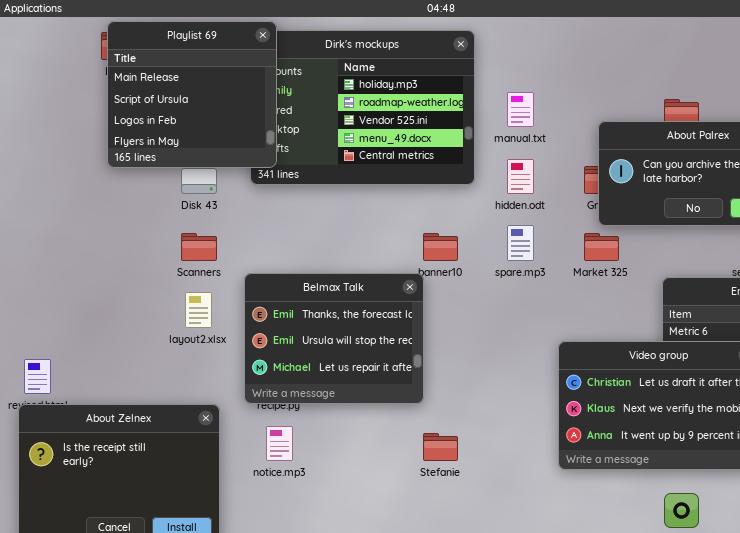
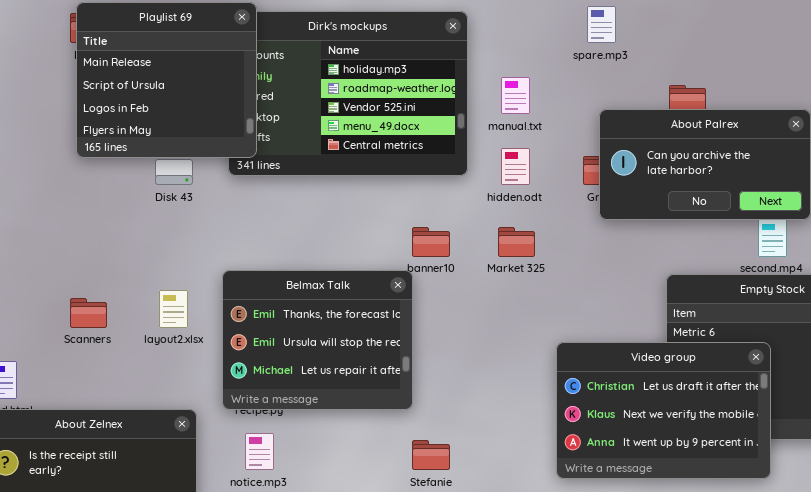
spare.mp3: [507,225,534,261] -> [587,6,616,43], moved
Scanners: [181,233,217,261] -> [70,298,107,328], moved
Market 325: [584,233,619,261] -> [498,227,535,257], moved

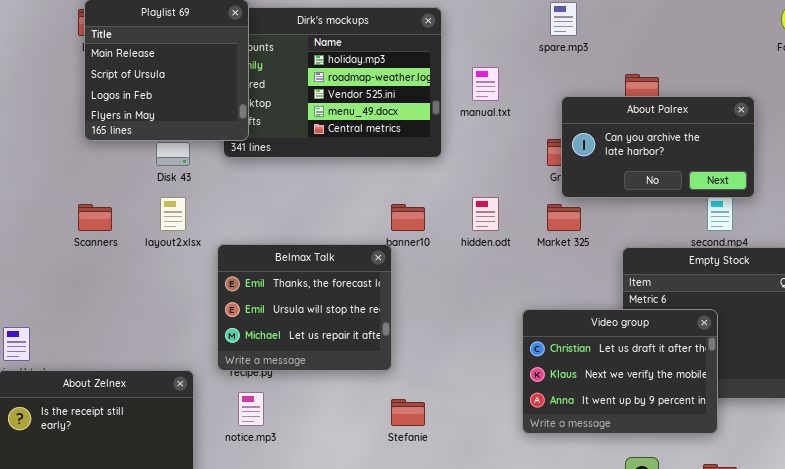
hidden.odt: [501,148,530,185] -> [472,197,499,231], moved
Market 325: [498,227,535,257] -> [547,204,581,231], moved
layout2.xlsx: [159,290,188,328] -> [160,197,186,231], moved
Scanners: [70,298,107,328] -> [78,204,112,231], moved

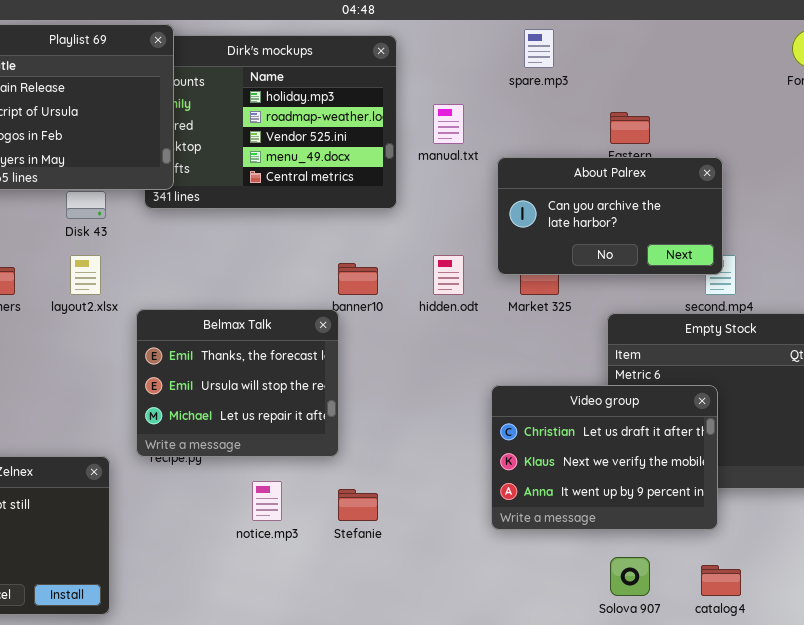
About Palrex: [561,96,755,198] -> [497,157,723,275], moved
notice.mp3: [238,392,264,426] -> [252,481,282,521], moved

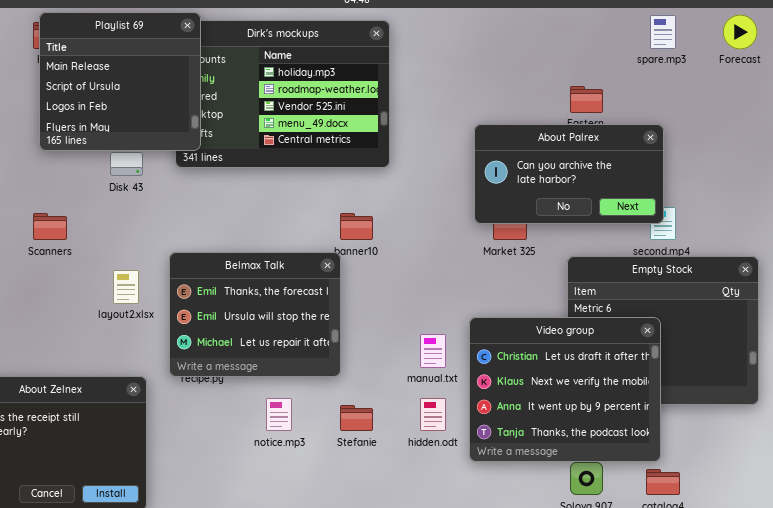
spare.mp3: [524,29,554,68] -> [650,15,676,49], moved
manual.txt: [433,104,464,144] -> [420,334,446,368], moved
layout2.xlsx: [70,255,101,295] -> [113,270,139,304], moved
hidden.odt: [433,255,464,295] -> [420,398,446,431], moved
Video group: [491,385,718,530] -> [469,317,661,462], resized

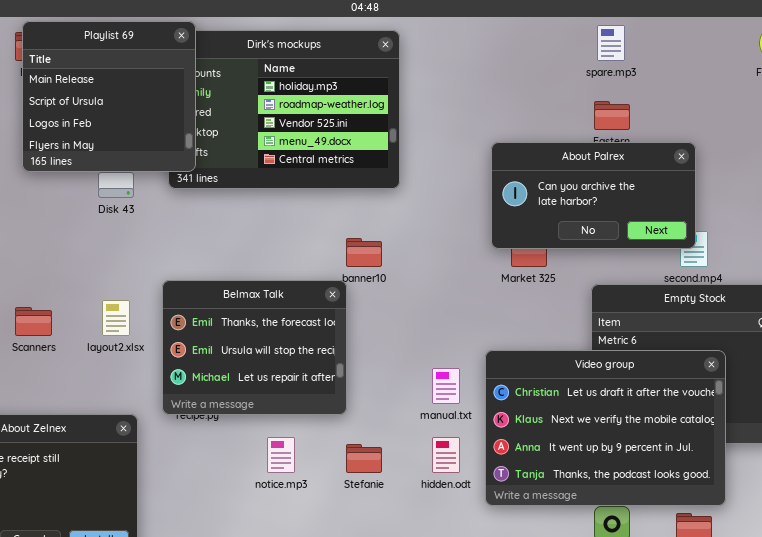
spare.mp3: [650,15,676,49] -> [597,25,625,61], moved
Scanners: [33,213,67,240] -> [15,307,52,336], moved
Video group: [469,317,661,462] -> [485,350,726,506], resized

